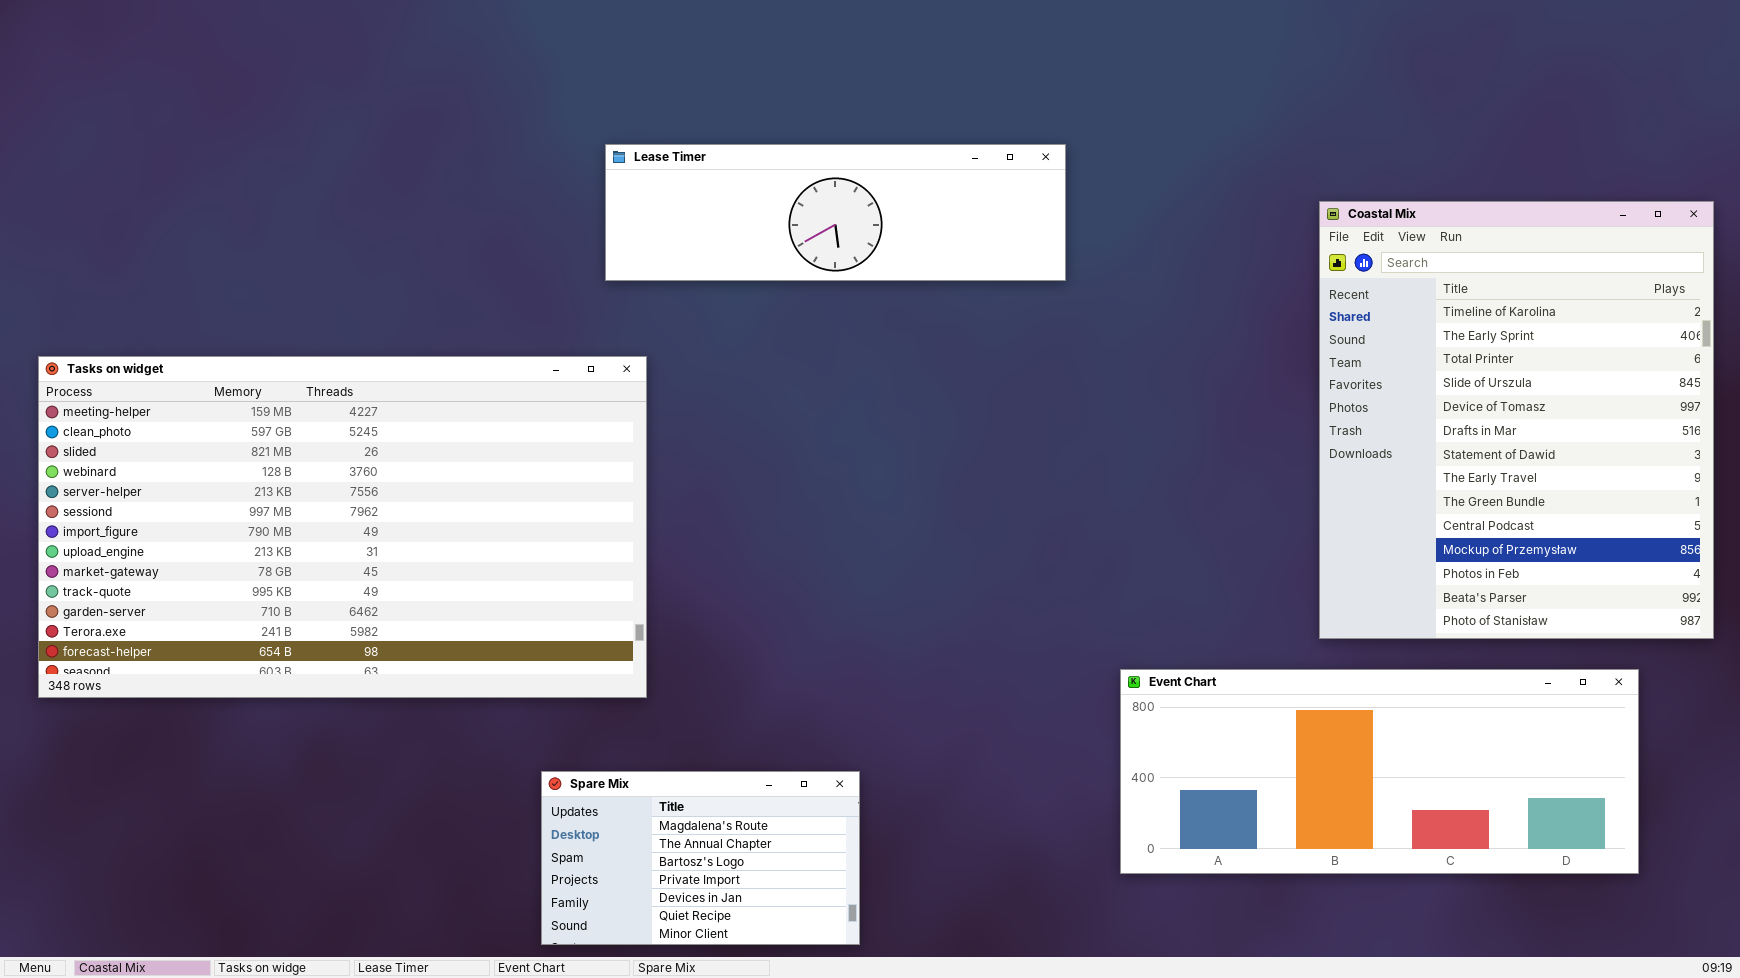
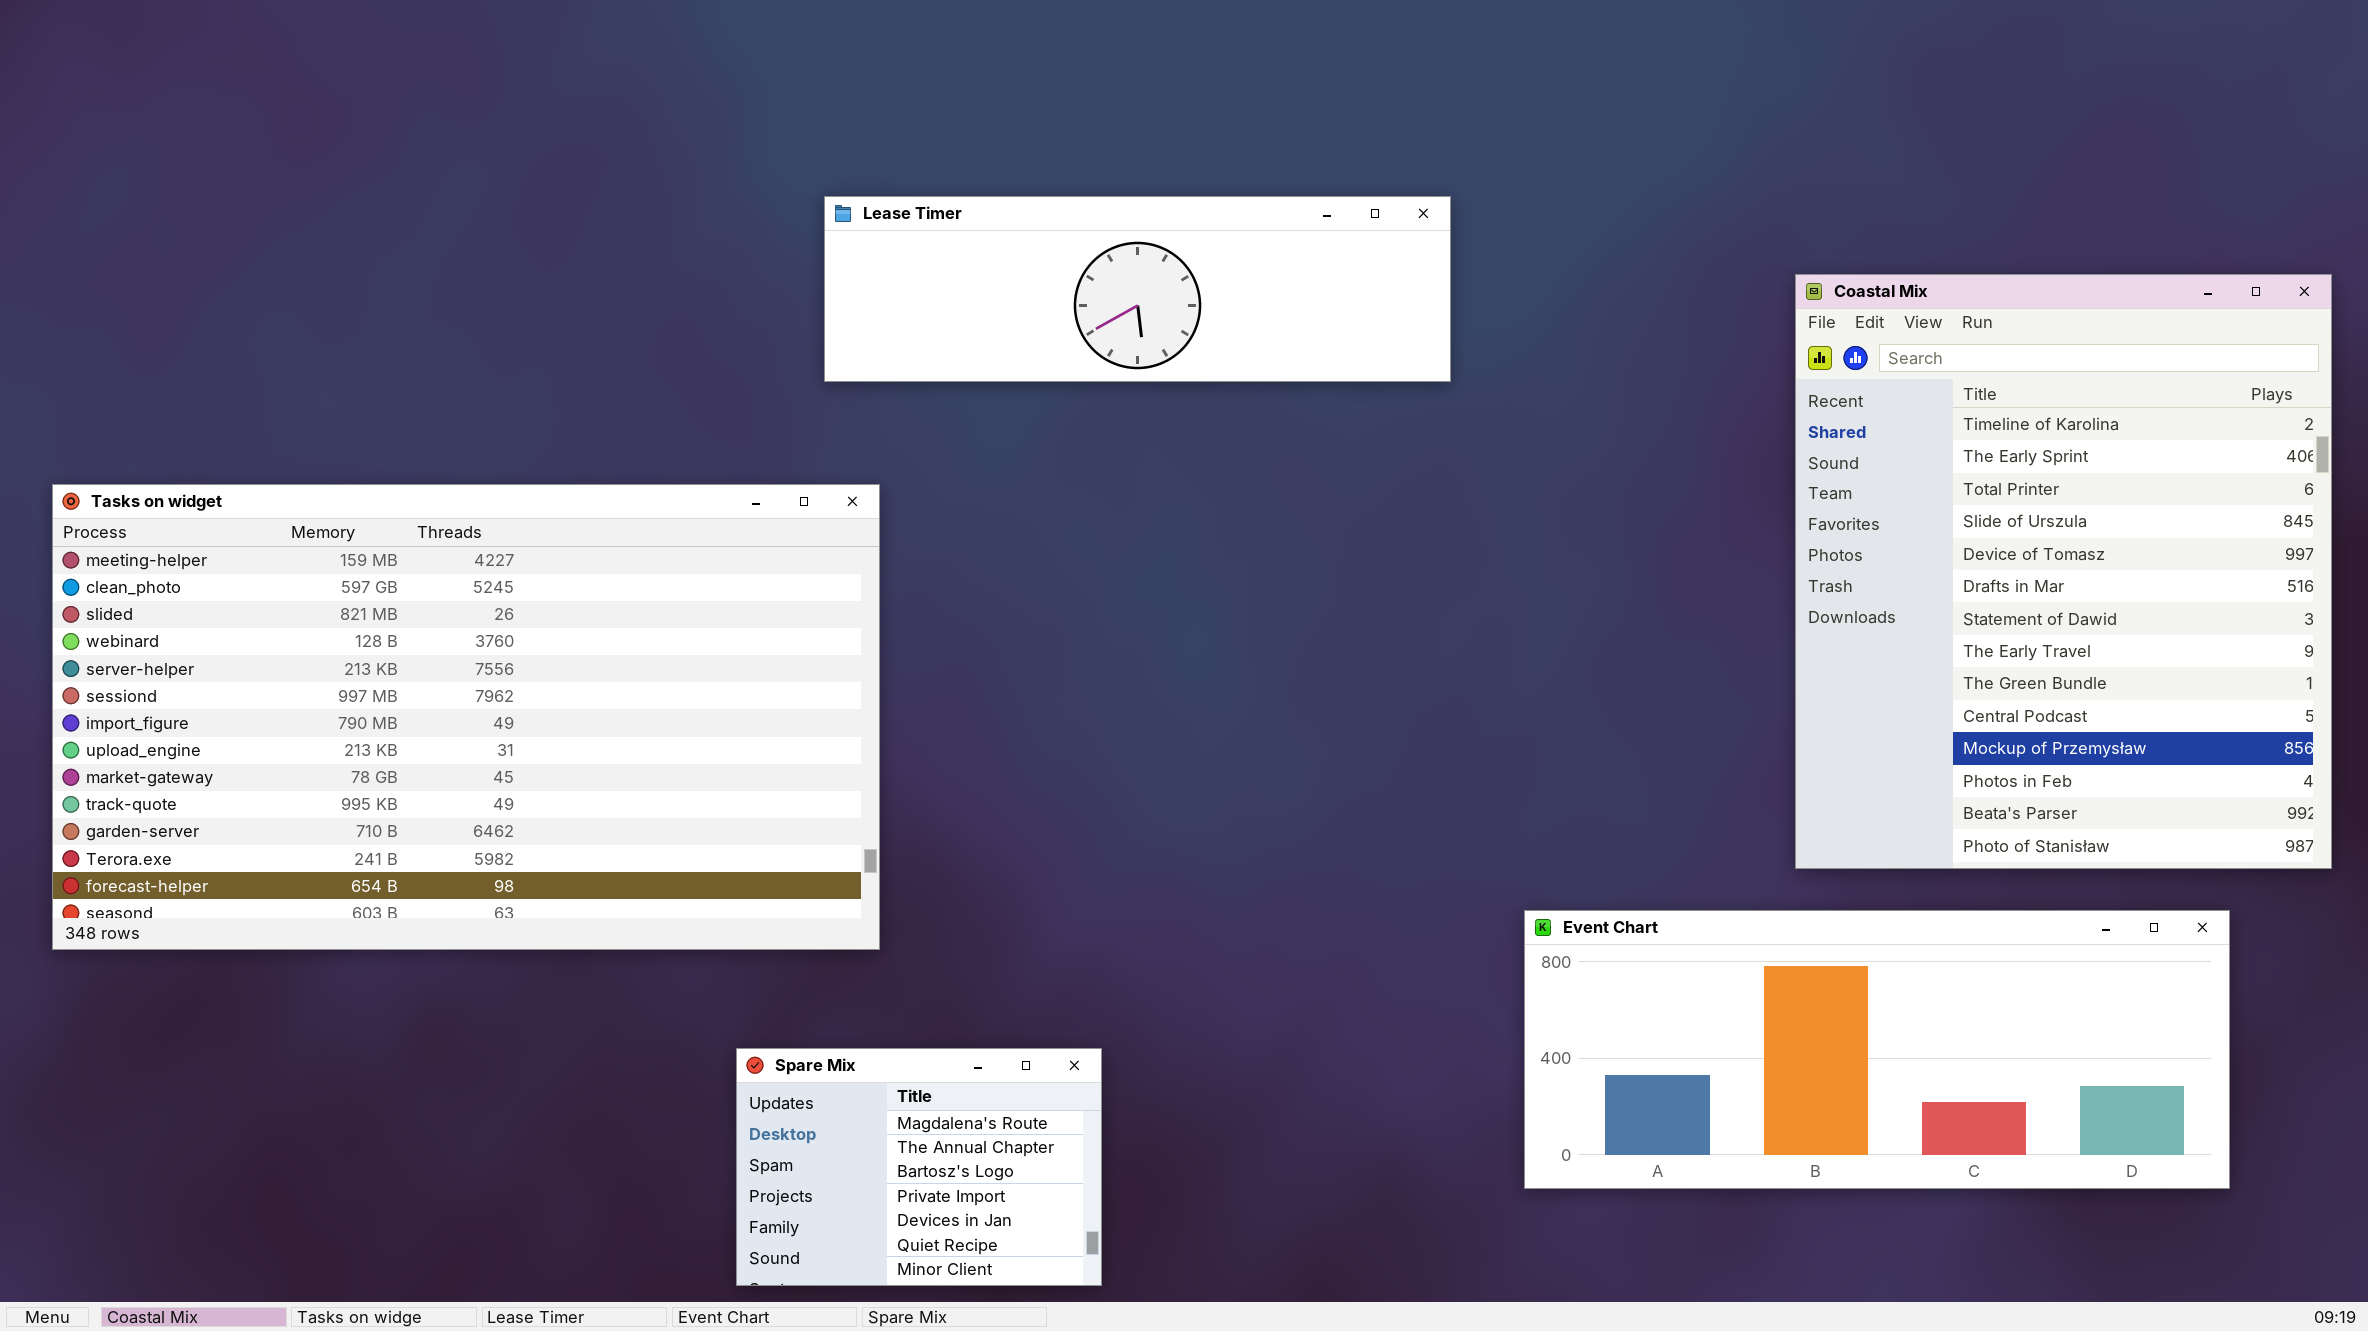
Spare Mix: [541,771,860,945] -> [736,1048,1102,1286], resized

